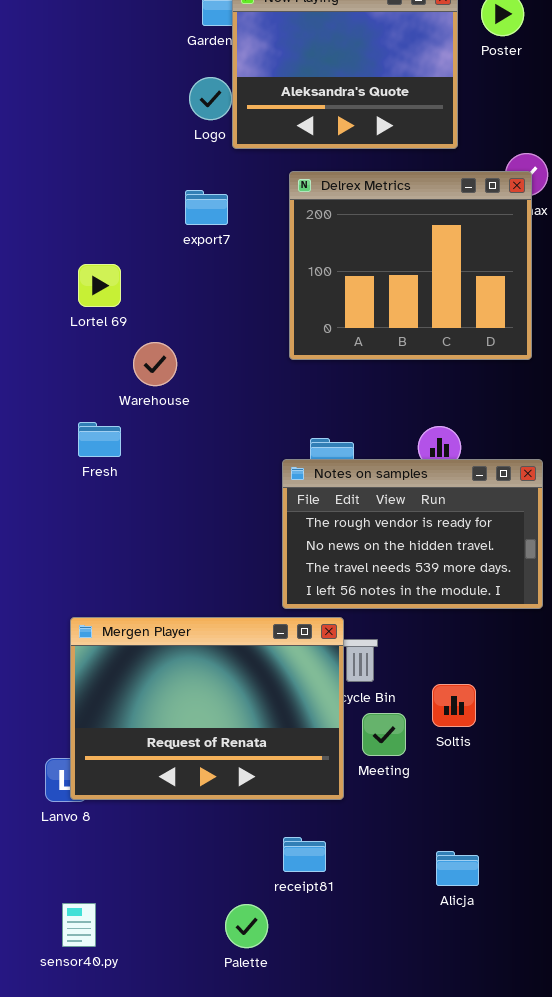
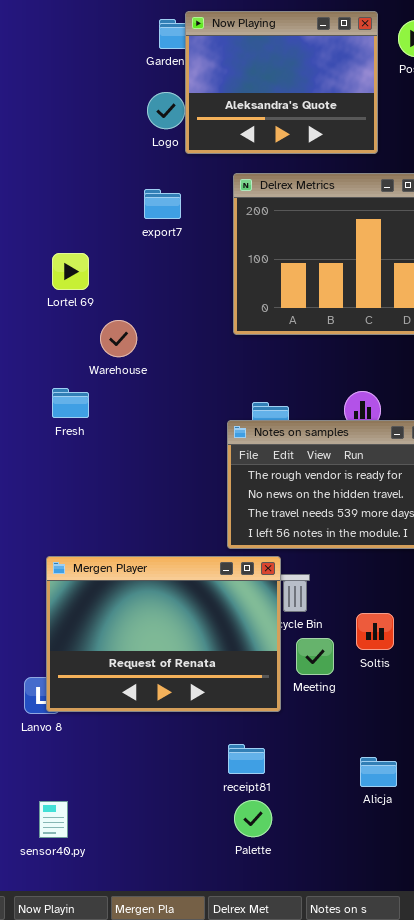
Palette: [225,904,268,948] -> [234,800,272,837], moved

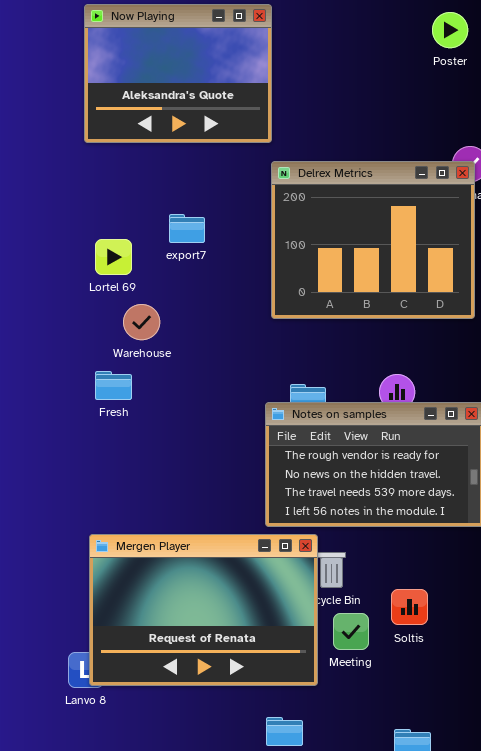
Now Playing: [185,11,378,154] -> [84,4,272,143], moved
export7: [144,189,181,219] -> [169,214,205,243], moved
Warehouse: [100,320,137,357] -> [123,304,160,340], moved

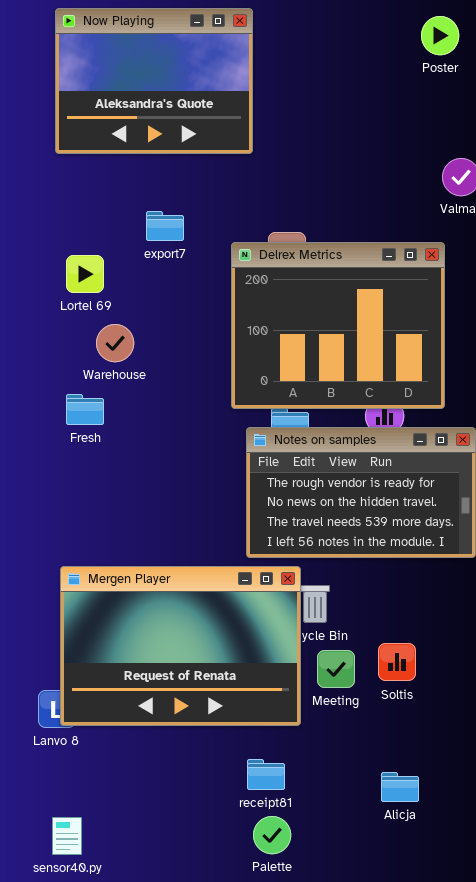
Delrex Metrics: [271,161,475,319] -> [231,242,445,409], moved
export7: [169,214,205,243] -> [146,211,184,241], moved
Soltis: [391,589,428,625] -> [378,643,416,681], moved

